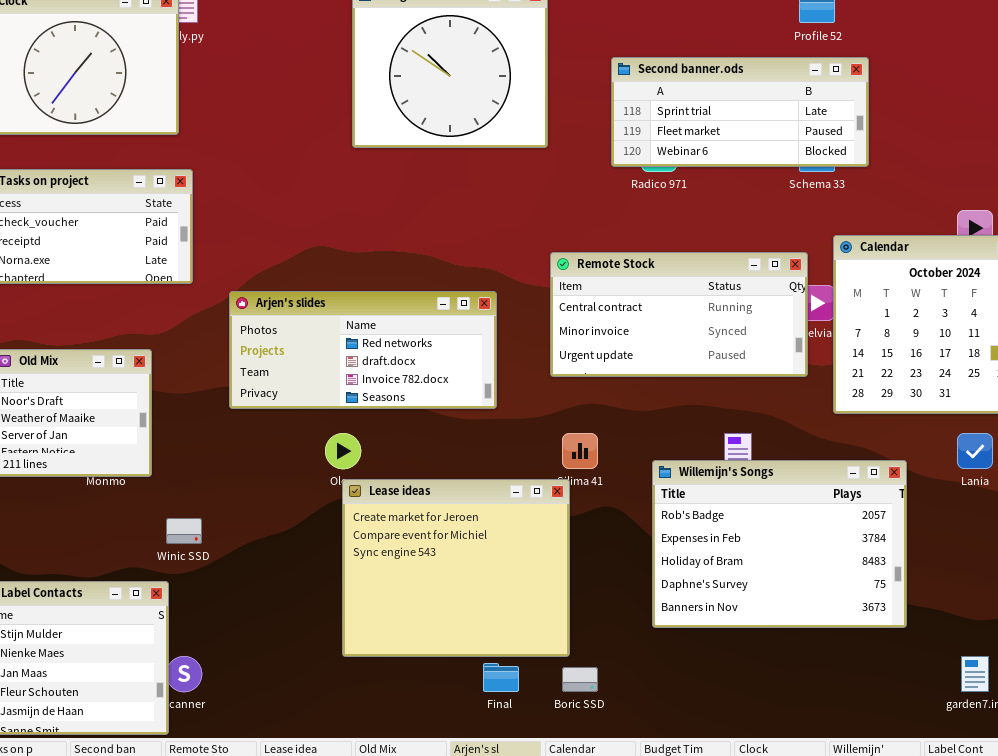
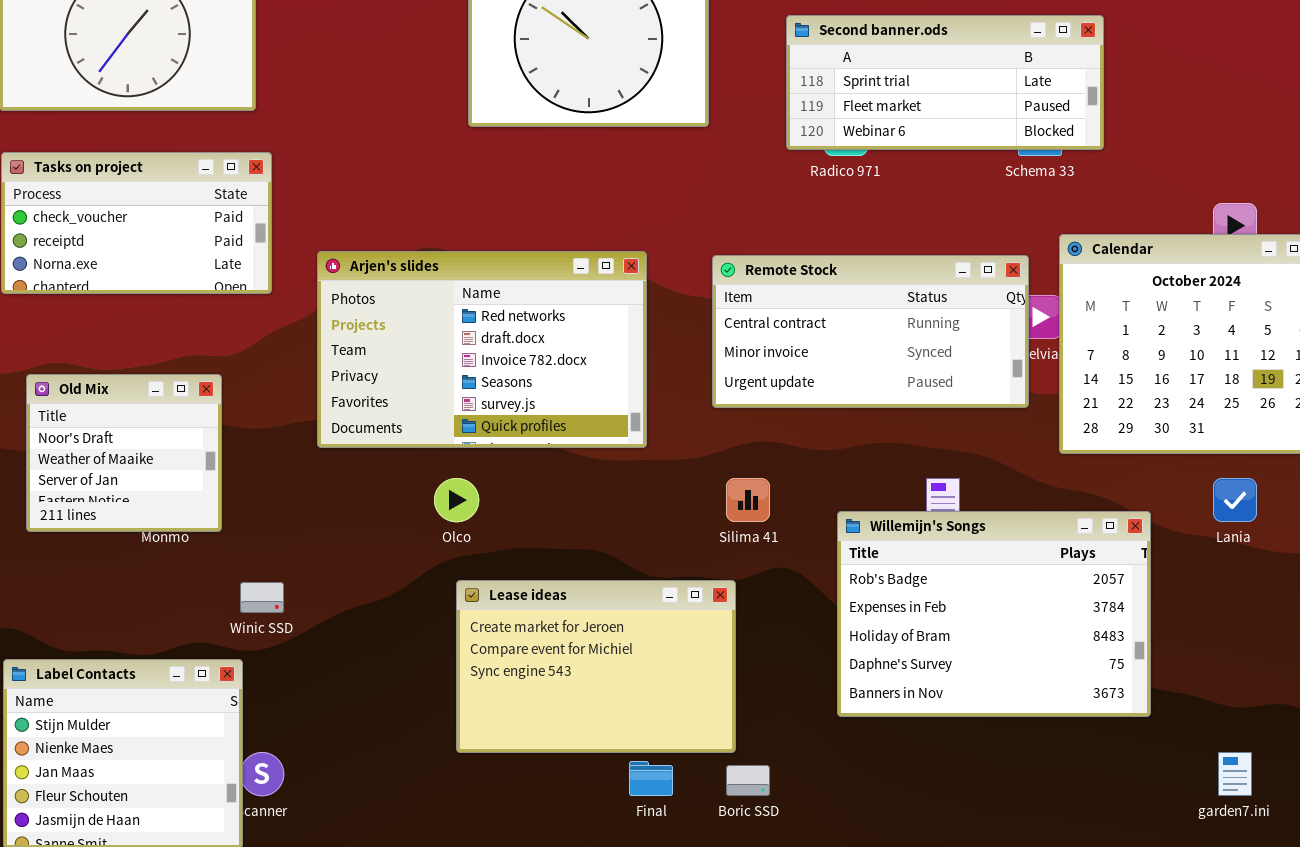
Arjen's slides: [229,291,497,409] -> [317,251,647,448], resized
Lease ideas: [342,479,570,657] -> [456,580,736,753], resized

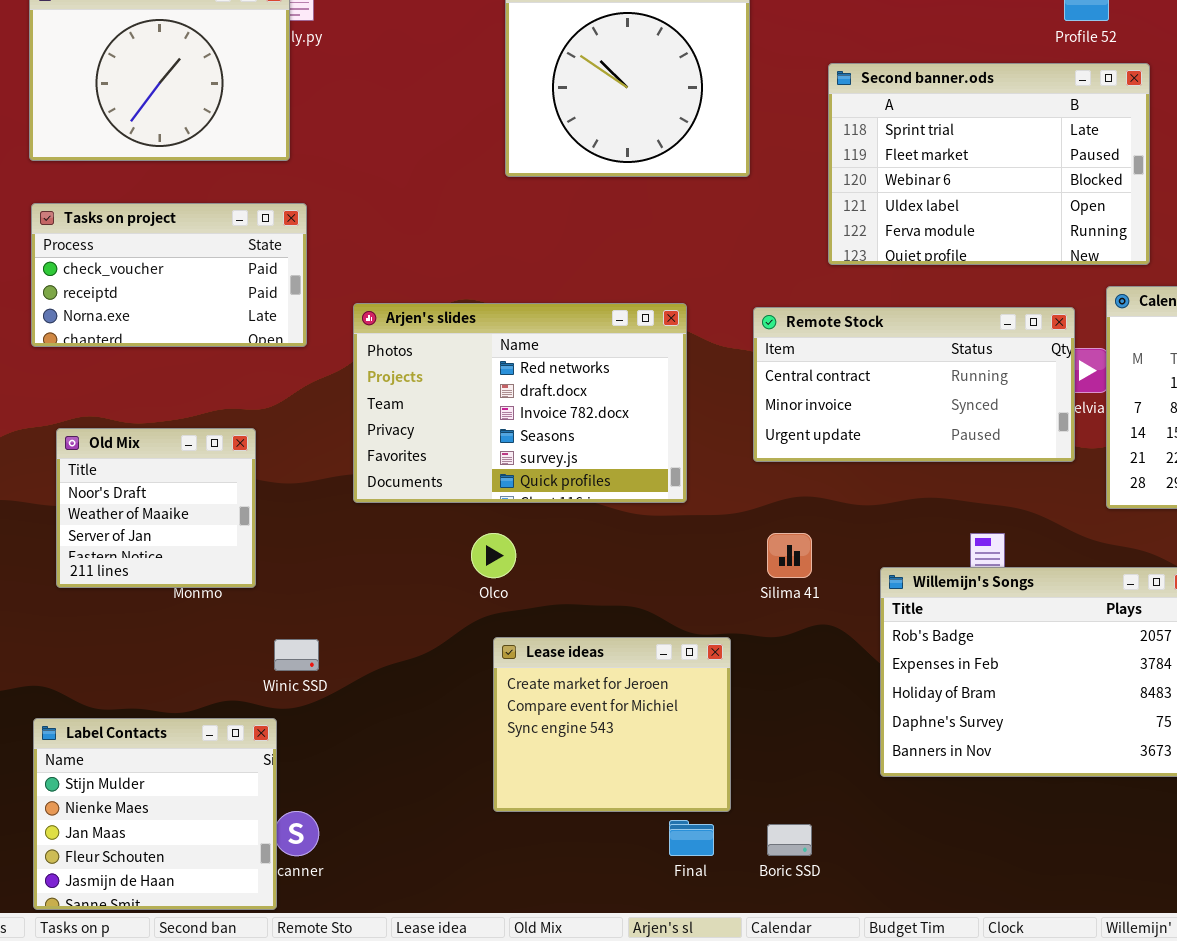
Second banner.ods: [786,15,1104,150] -> [828,63,1150,265], resized
Lease ideas: [456,580,736,753] -> [493,637,731,812], resized

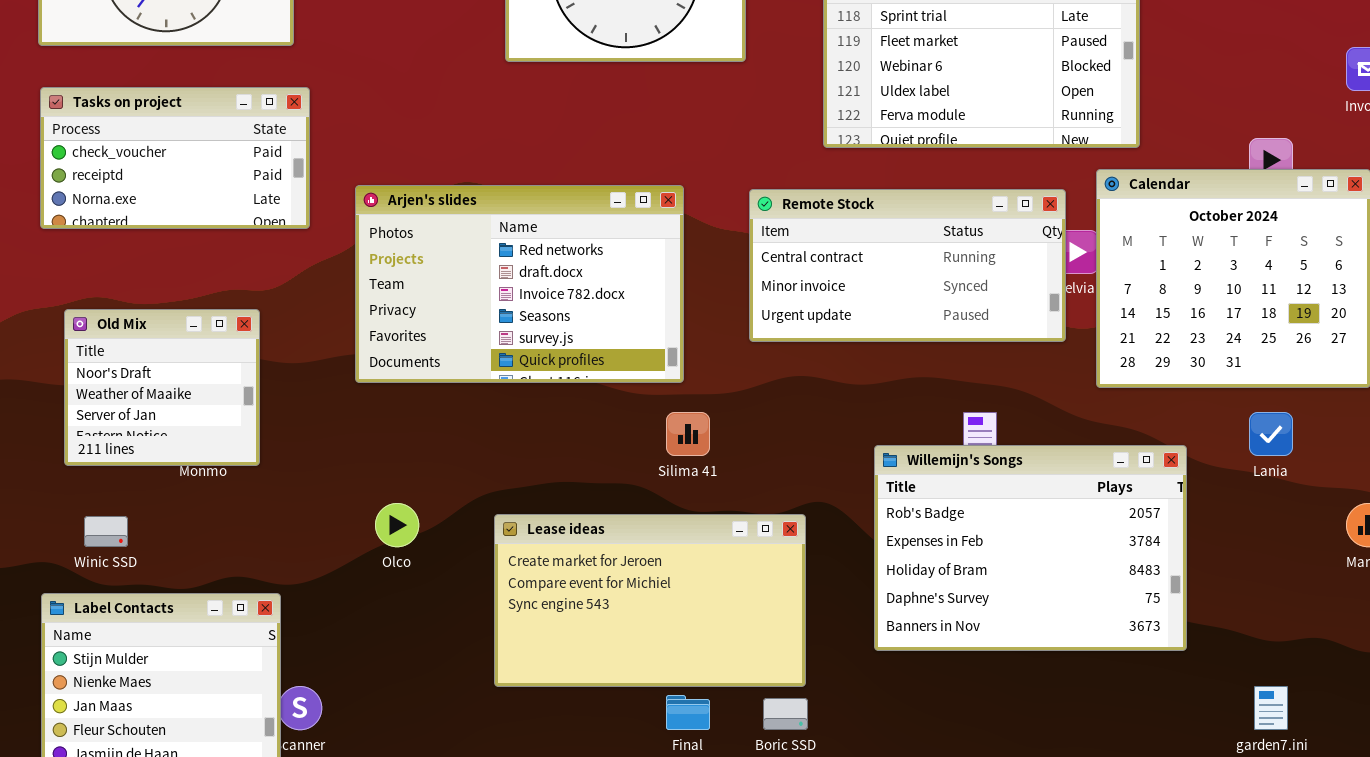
Olco: [471,533,516,578] -> [375,503,419,547], moved
Silima 41: [767,533,812,578] -> [666,412,710,456], moved
Lease ideas: [493,637,731,812] -> [494,514,806,687], resized
Winic SSD: [274,639,319,671] -> [84,516,128,547], moved

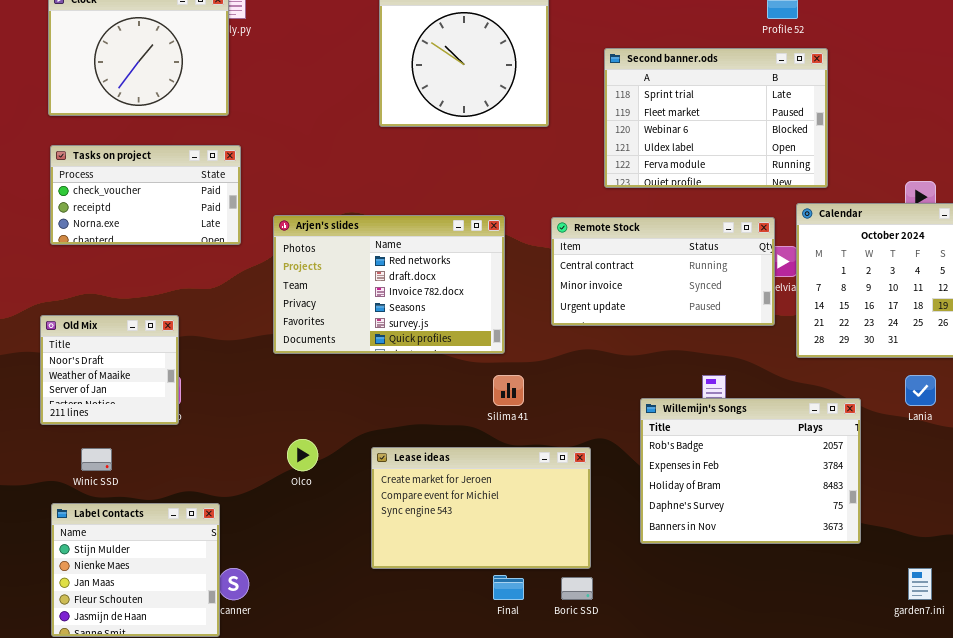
Old Mix: [64,309,260,466] -> [40,315,179,425], moved

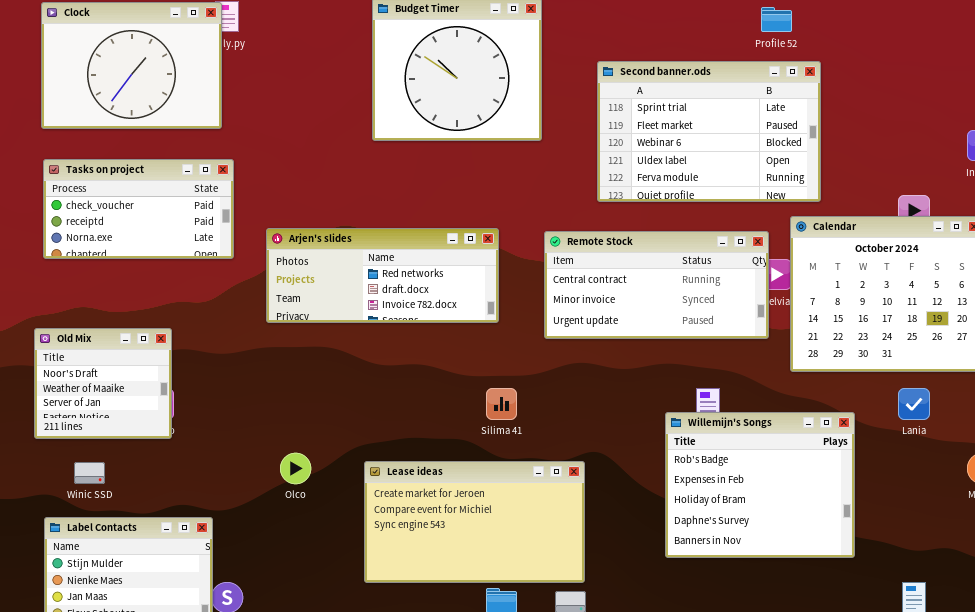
Arjen's slides: [273,215,505,354] -> [266,228,499,323], resized
Willemijn's Songs: [640,398,861,544] -> [665,412,855,558], resized

